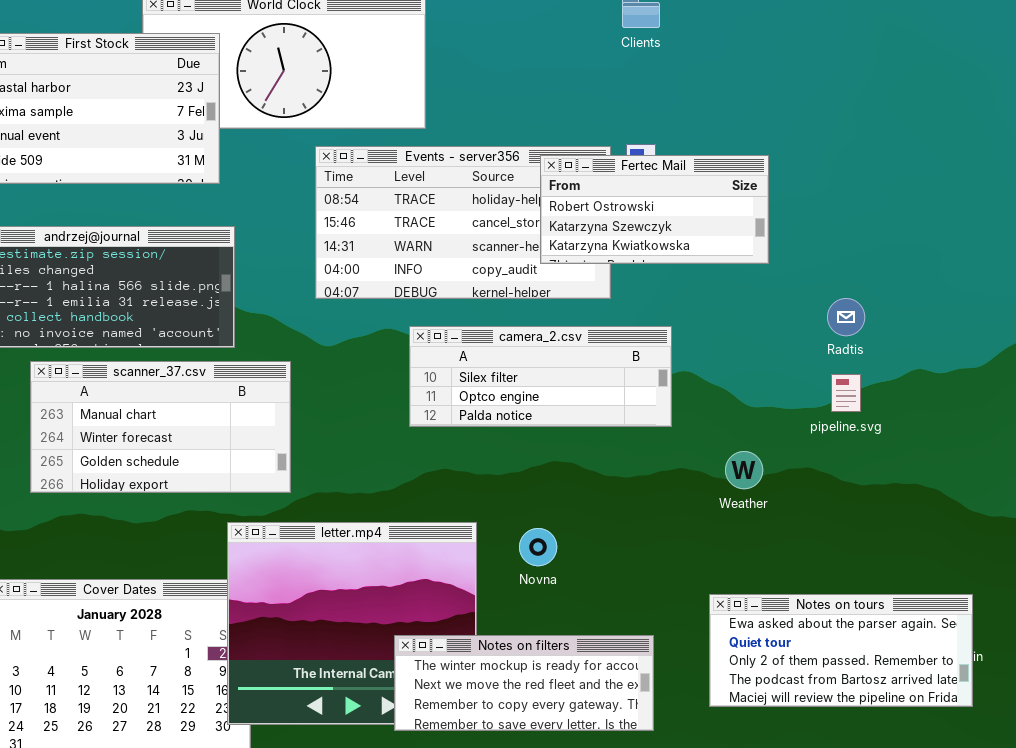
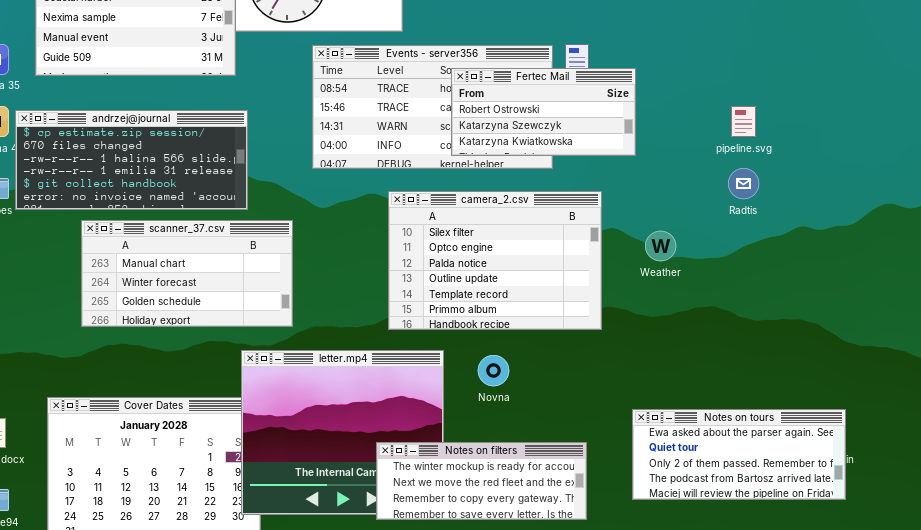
Fertec Mail: [540,155,769,264] -> [451,68,636,156], moved
camera_2.csv: [409,326,672,427] -> [388,191,602,330], resized
pipeline.svg: [831,374,861,412] -> [731,106,756,137], moved
Weather: [725,451,763,489] -> [645,231,676,261], moved

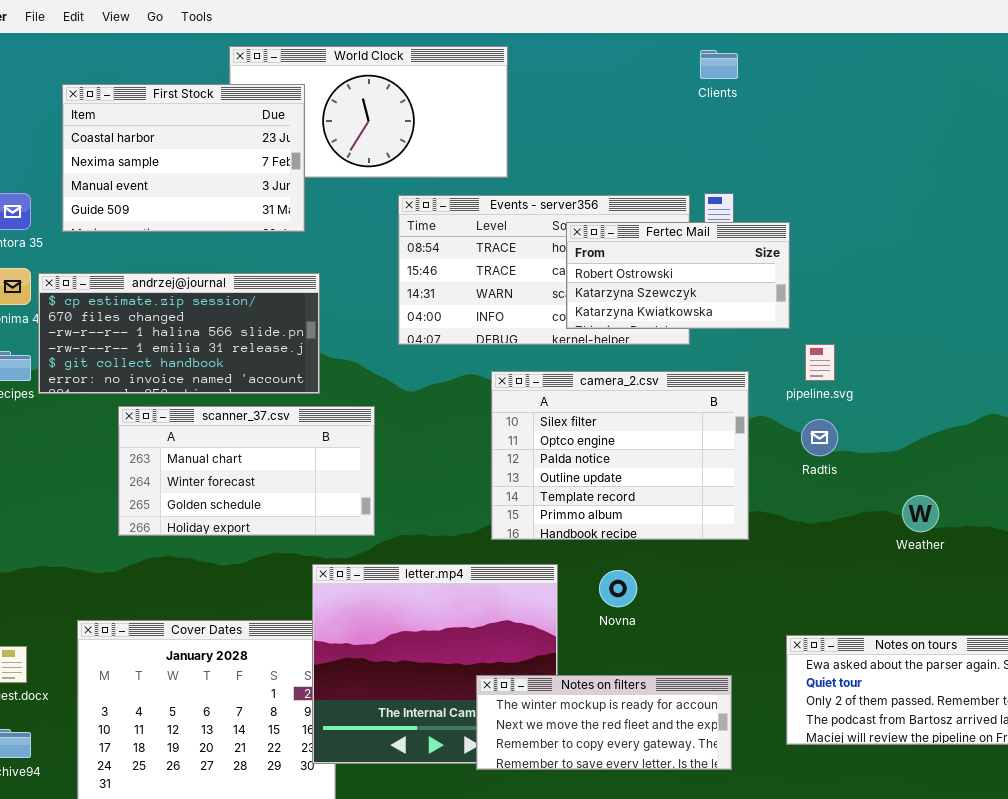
pipeline.svg: [731,106,756,137] -> [805,344,835,381], moved
Radtis: [728,168,759,199] -> [801,419,838,456], moved
Weather: [645,231,676,261] -> [902,495,939,532], moved

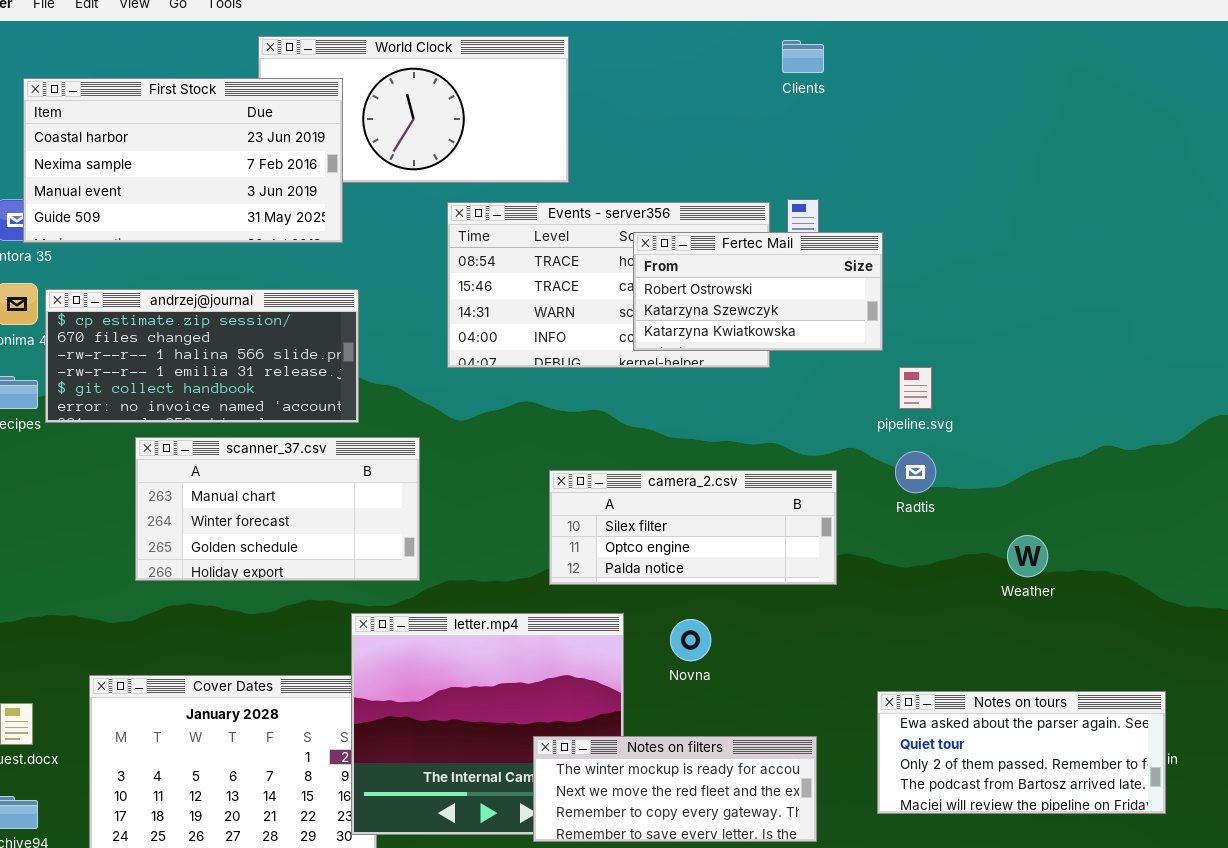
First Stock: [62,84,305,232] -> [23,78,343,243], resized
camera_2.csv: [491,371,749,540] -> [549,470,837,585], resized

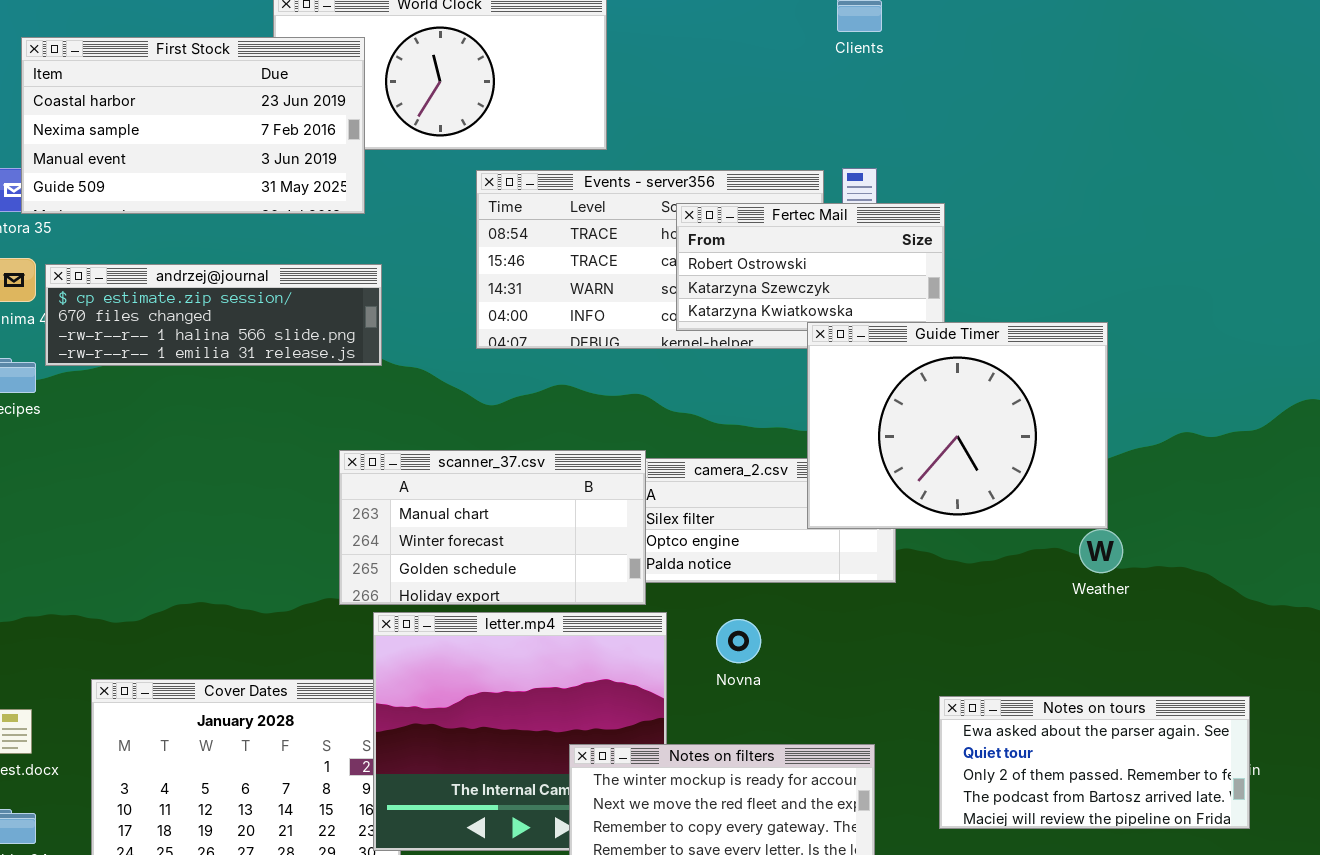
andrzej@journal: [45,289,359,423] -> [45,264,382,366], resized
Guide Timer: none -> [807,322,1108,529], opened
scanner_37.csv: [135,437,420,581] -> [339,450,646,605], moved

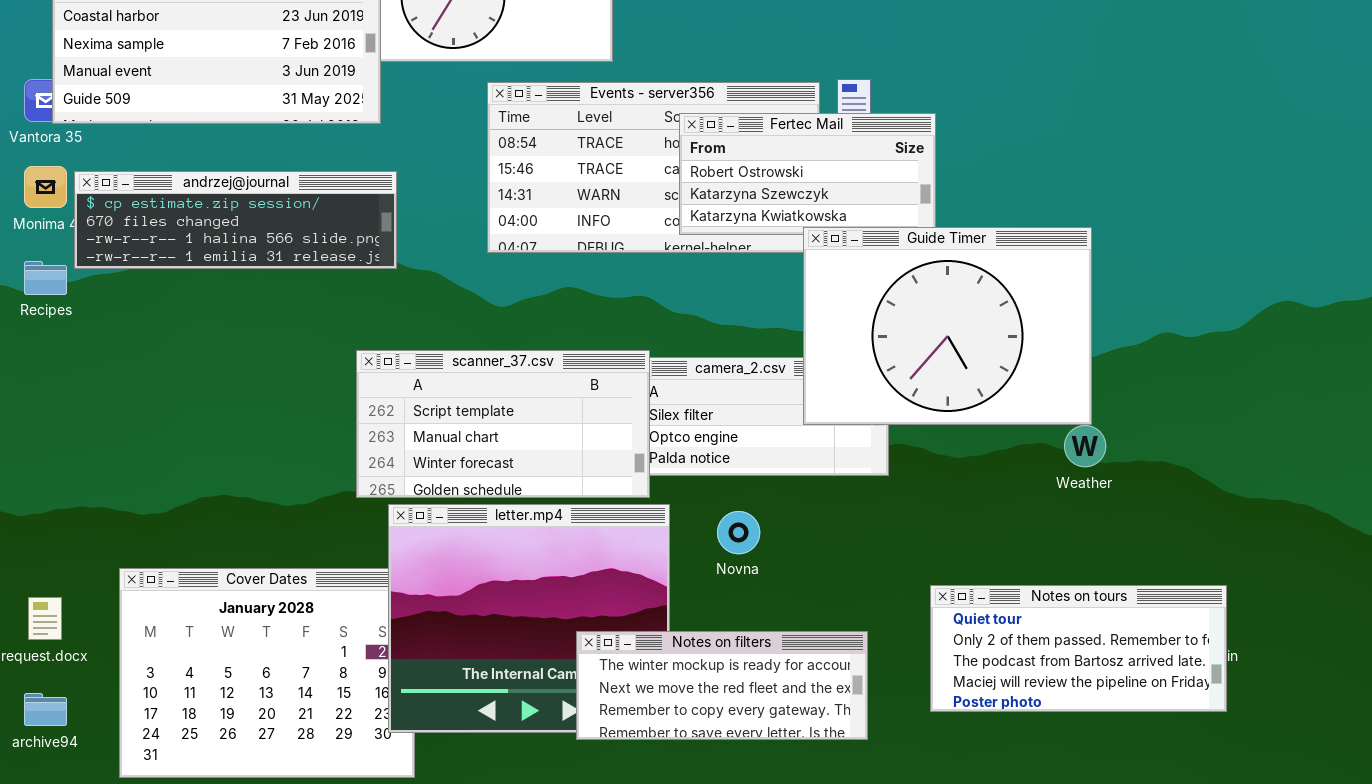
scanner_37.csv: [339,450,646,605] -> [356,350,650,498], scrolled up 1 row
Notes on tours: [939,696,1250,829] -> [930,585,1227,712], scrolled down 1 row

